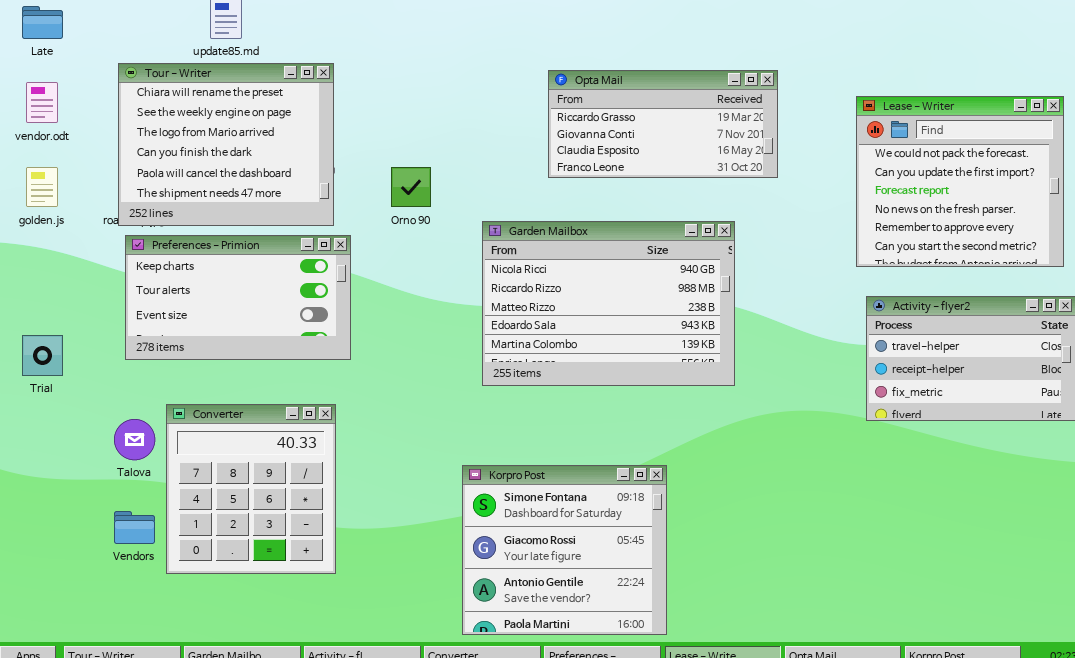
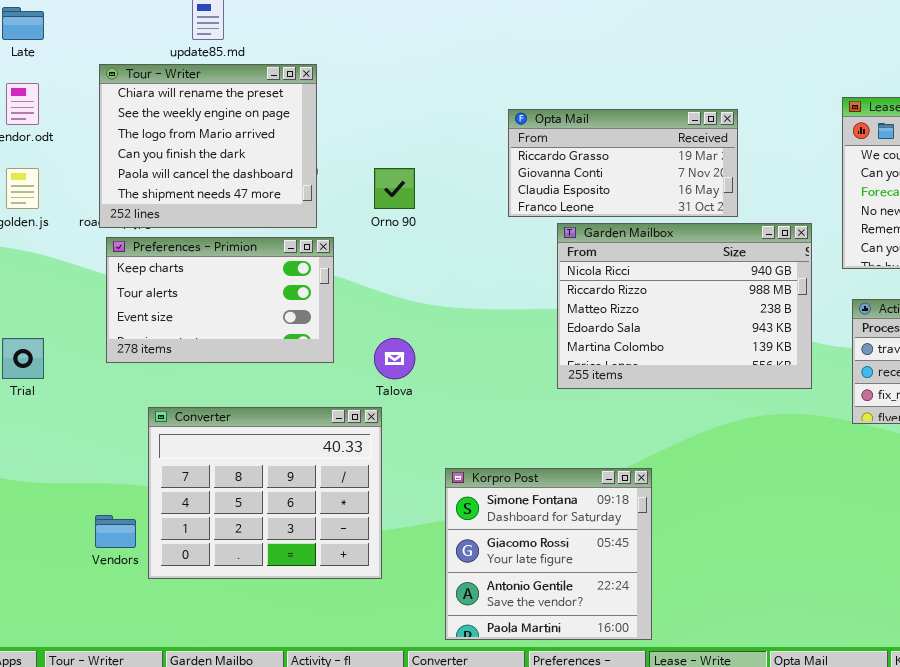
Opta Mail: [548,70,778,178] -> [508,109,738,217], moved
Garden Mailbox: [482,221,735,386] -> [557,223,812,389], moved
Converter: [166,404,336,574] -> [148,407,382,579], resized
Talova: [114,419,155,460] -> [374,338,415,379], moved

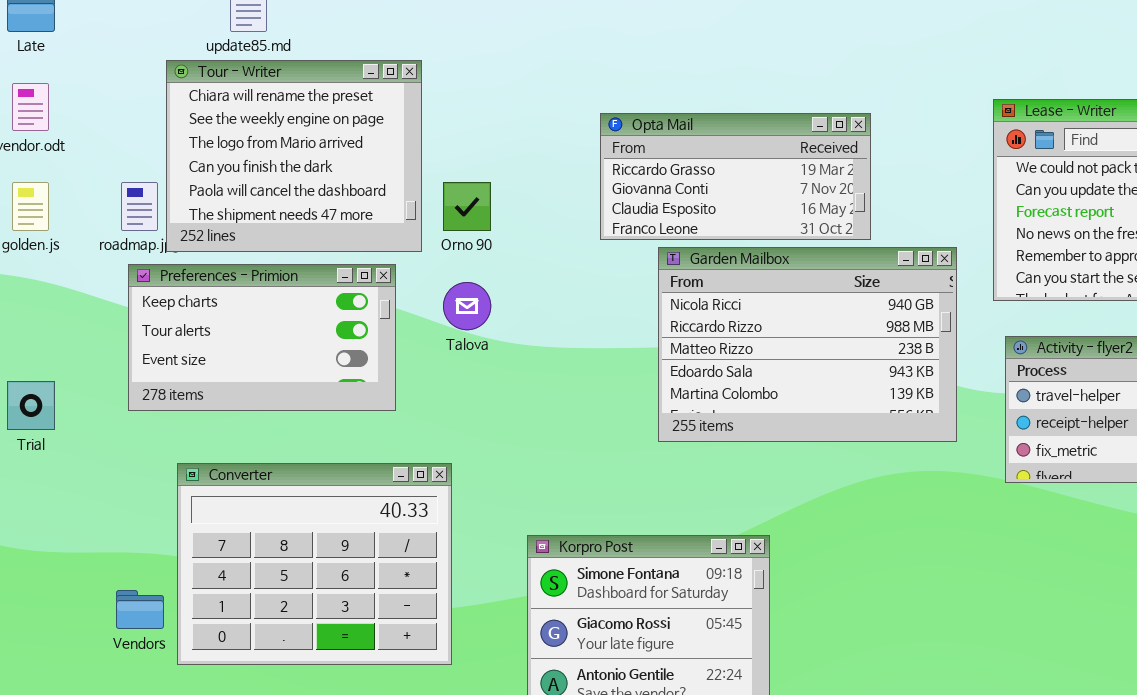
Tour - Writer: [99,64,317,228] -> [166,60,422,252], moved
Talova: [374,338,415,379] -> [443,282,491,330], moved

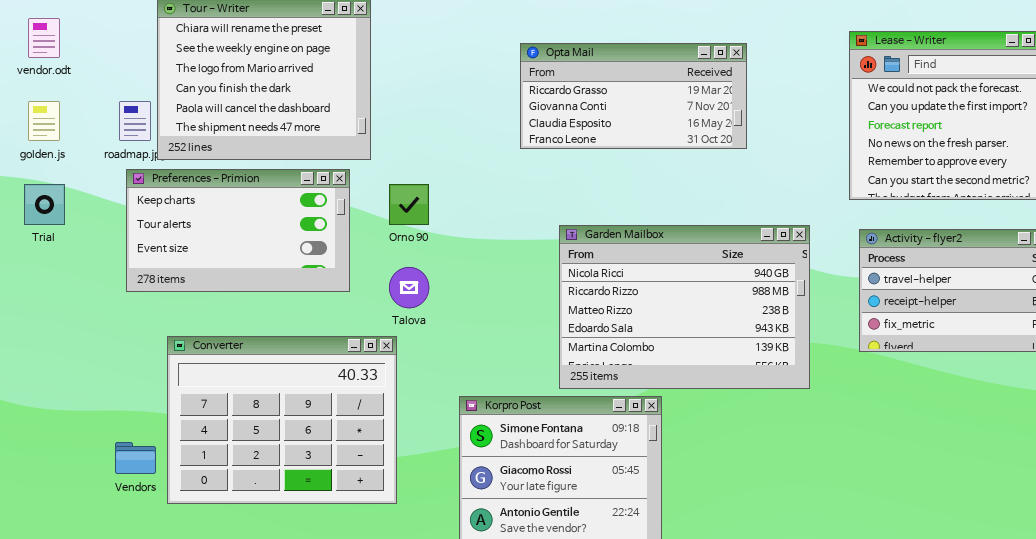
Orno 90: [443,182,491,231] -> [389,184,429,225], moved
Garden Mailbox: [658,247,957,442] -> [559,225,810,389], moved
Talova: [443,282,491,330] -> [389,267,429,308], moved
Trial: [7,381,55,430] -> [24,184,65,225], moved

